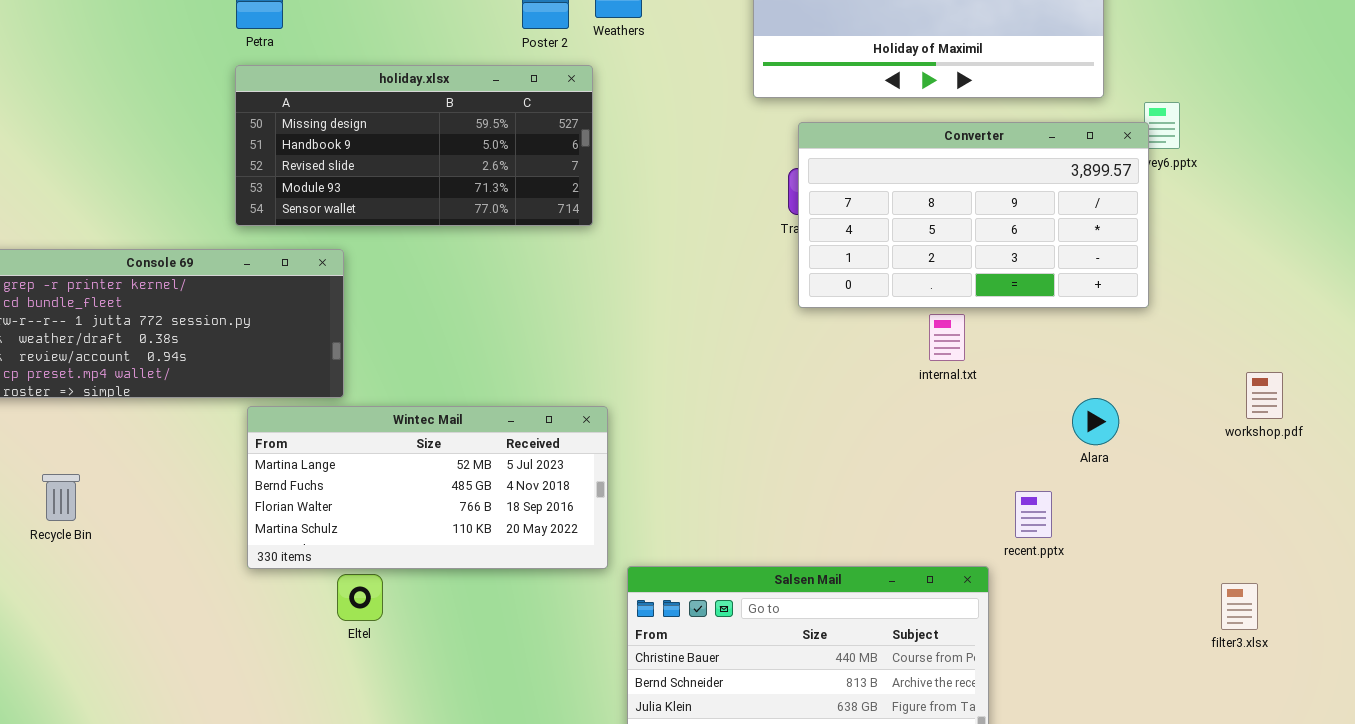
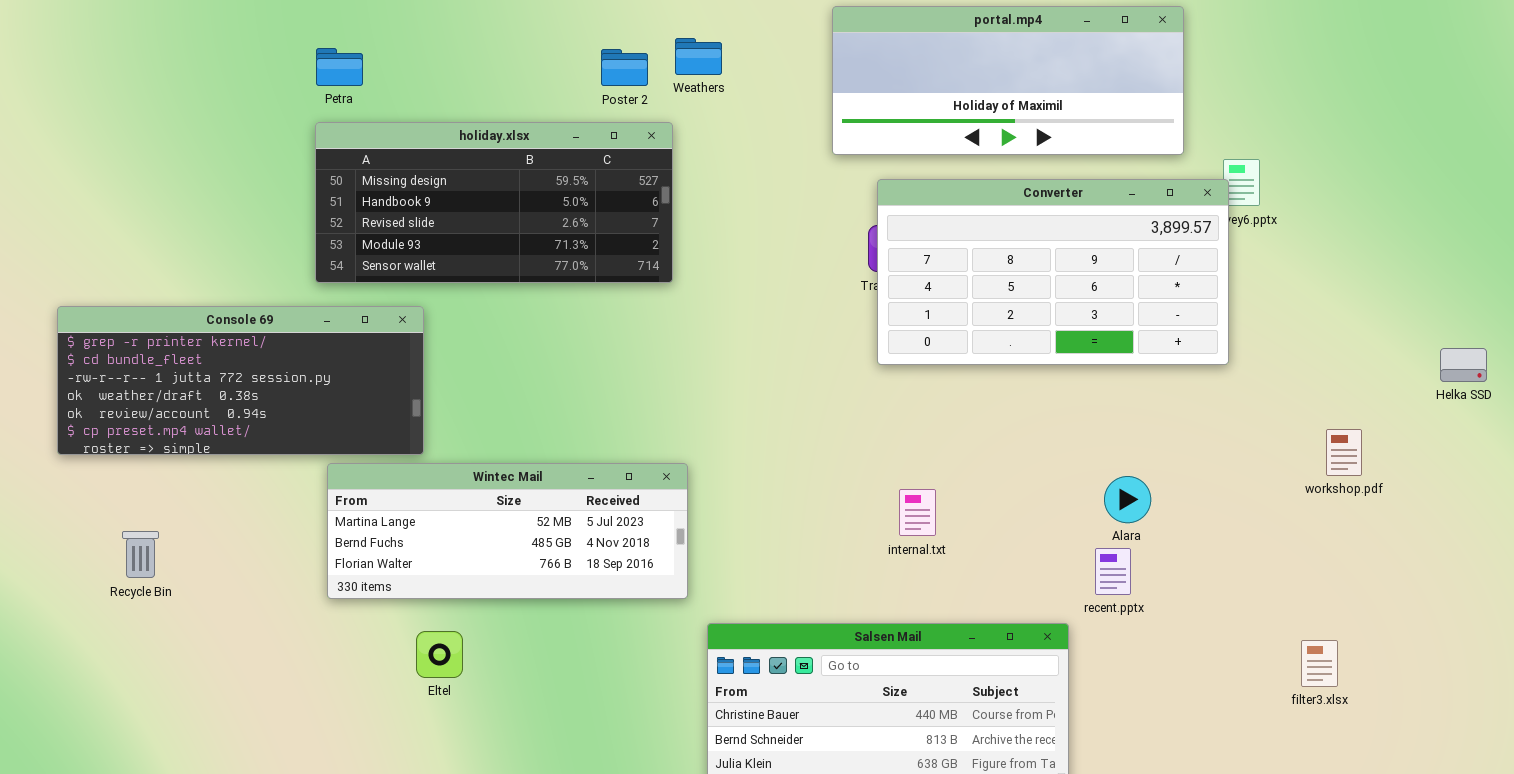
internal.txt: [929,314,965,361] -> [899,489,936,536], moved
Alara: [1072,398,1119,445] -> [1104,476,1151,523], moved
Wintec Mail: [247,406,608,569] -> [327,463,688,599], resized

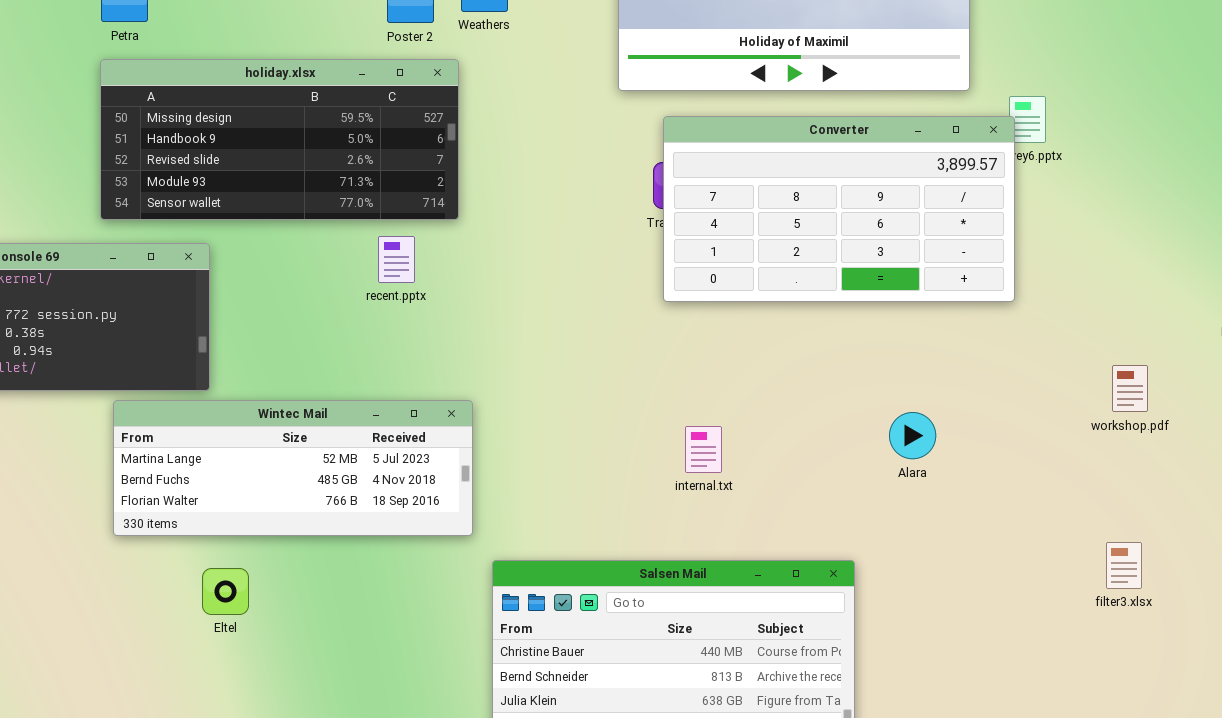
recent.pptx: [1095,548,1131,595] -> [378,236,415,283], moved
filter3.xlsx: [1301,640,1338,687] -> [1106,542,1142,589], moved

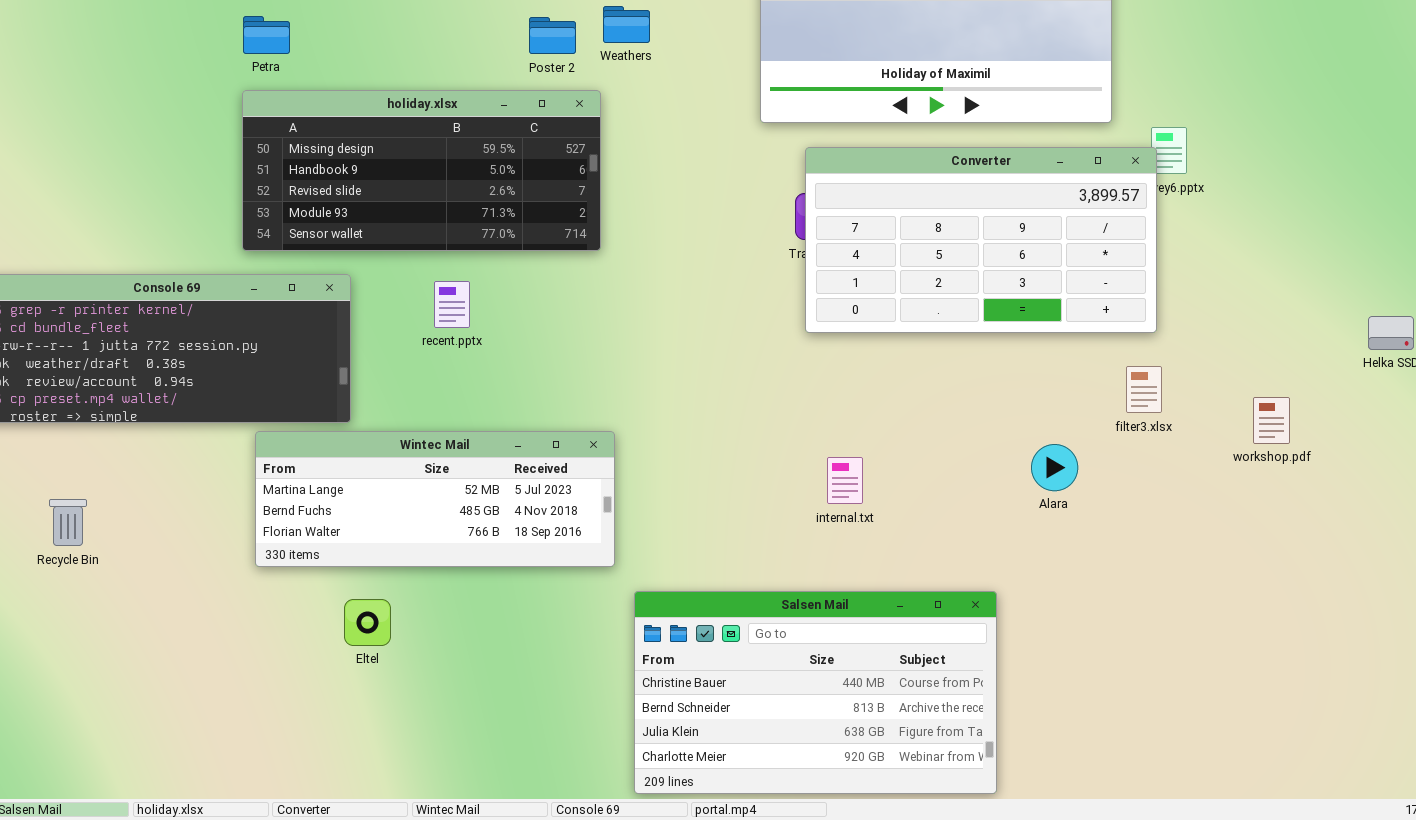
recent.pptx: [378,236,415,283] -> [434,281,470,328], moved
filter3.xlsx: [1106,542,1142,589] -> [1126,366,1162,413], moved

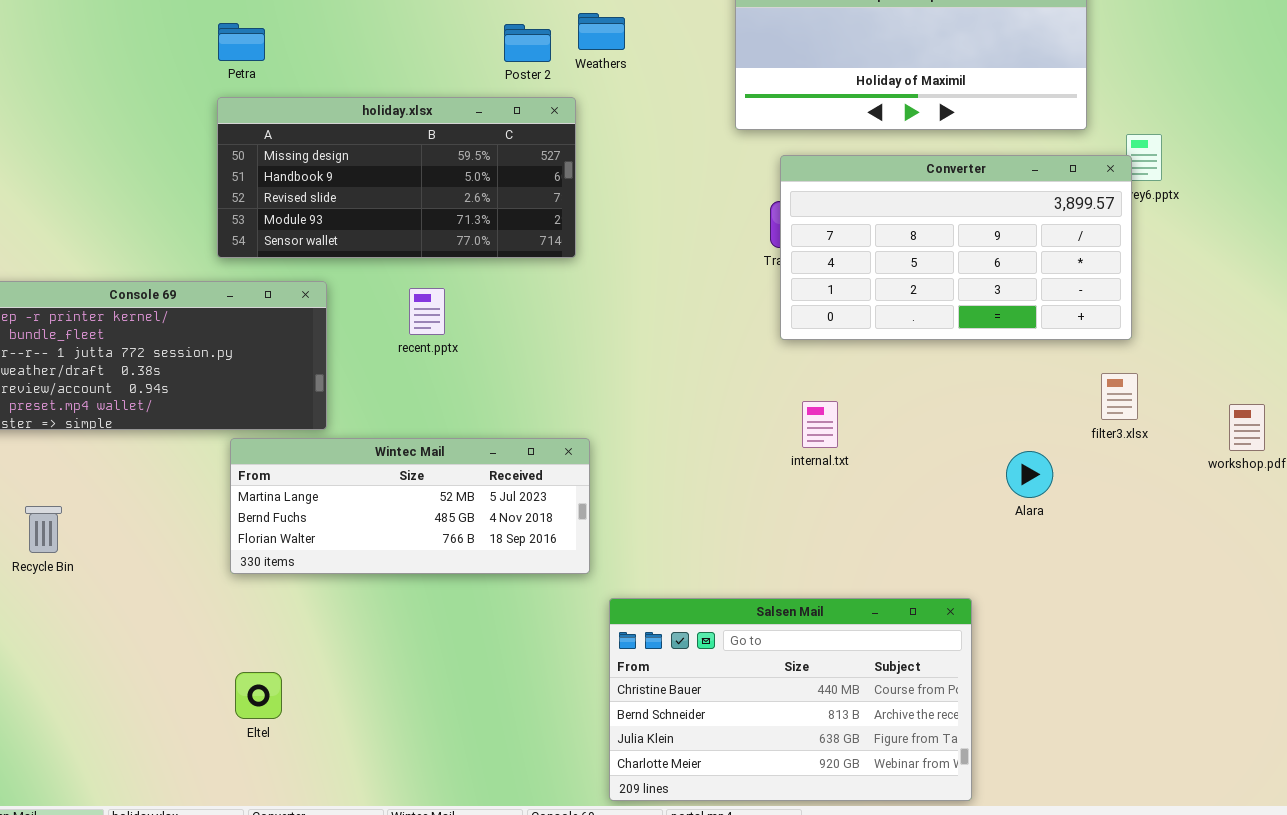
internal.txt: [827,457,863,504] -> [802,401,838,448], moved
Eltel: [344,599,391,646] -> [235,672,282,719], moved

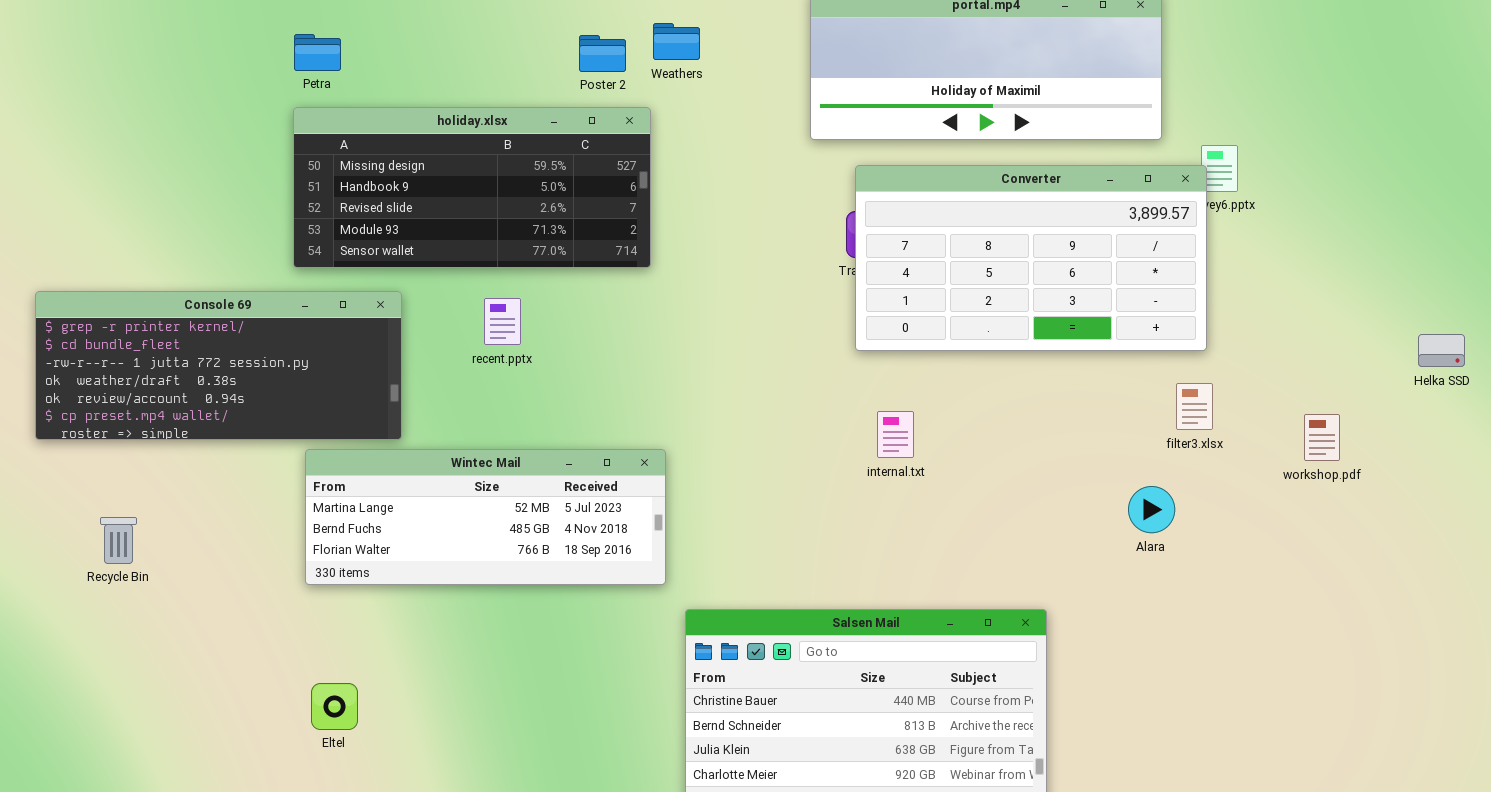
Alara: [1006,451,1053,498] -> [1128,486,1175,533], moved

